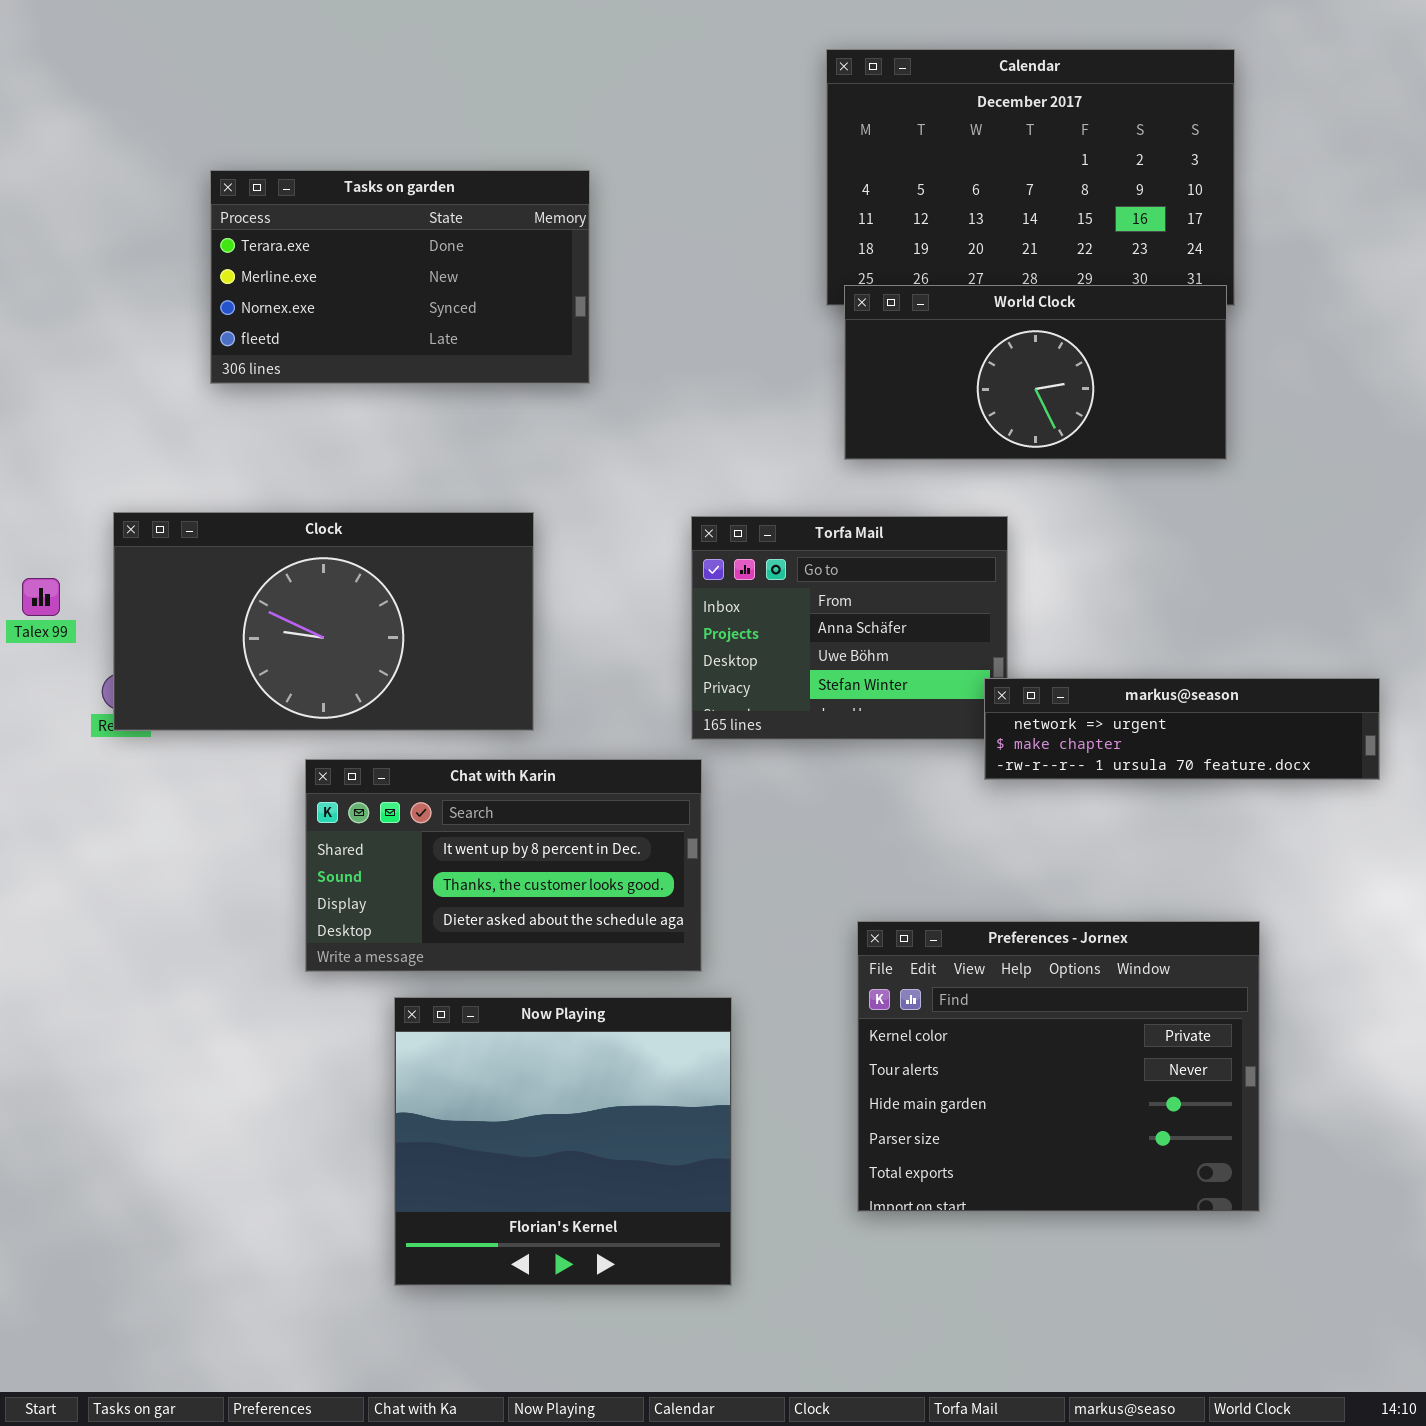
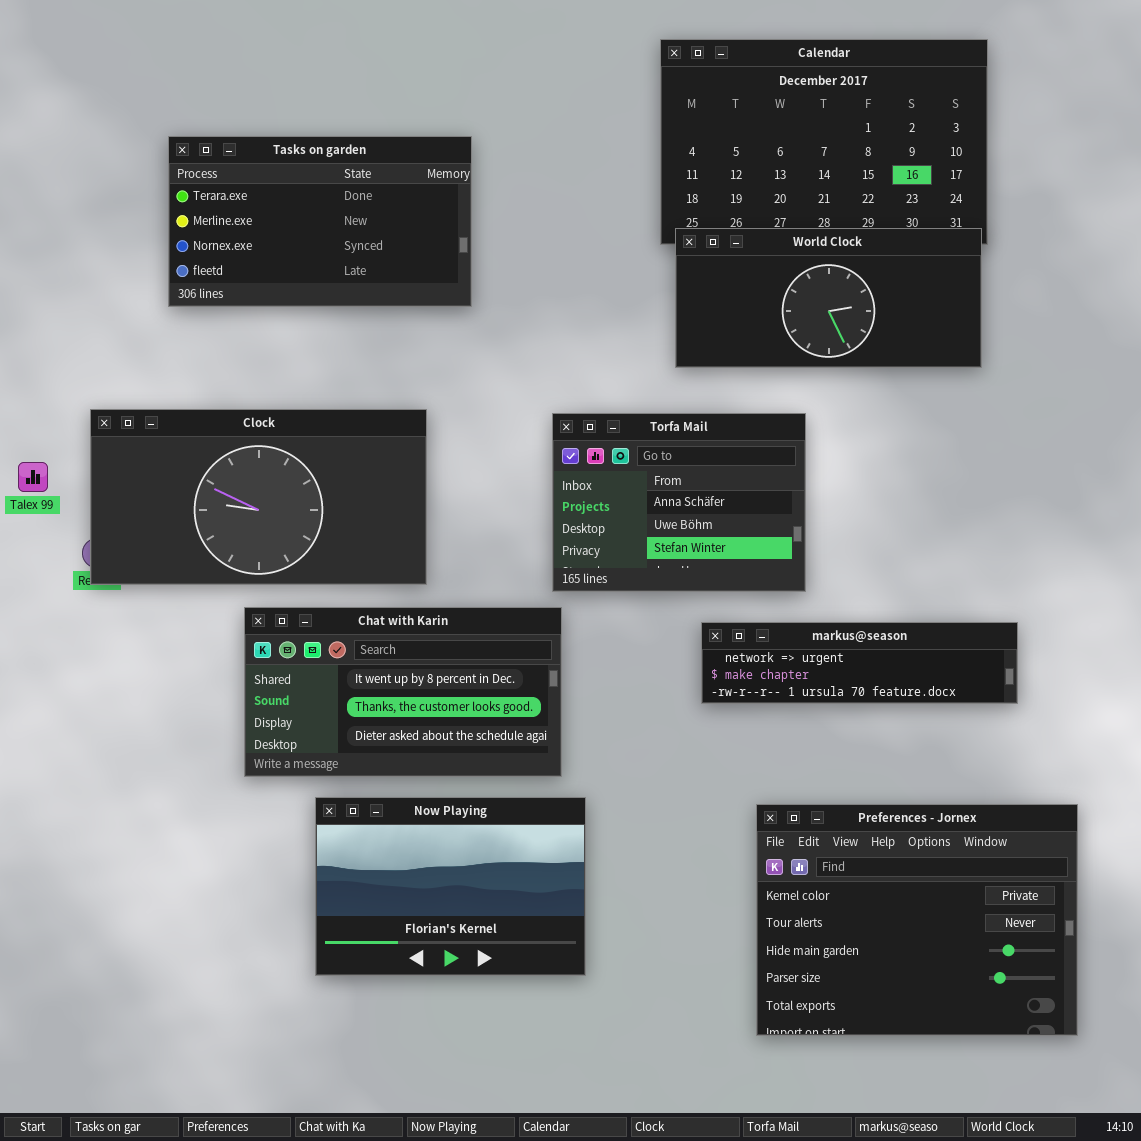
markus@season: [984,678,1380,780] -> [701,622,1018,704], moved
Preferences - Jornex: [857,921,1260,1212] -> [756,804,1078,1036], moved
Now Playing: [394,997,732,1286] -> [315,797,586,976], resized

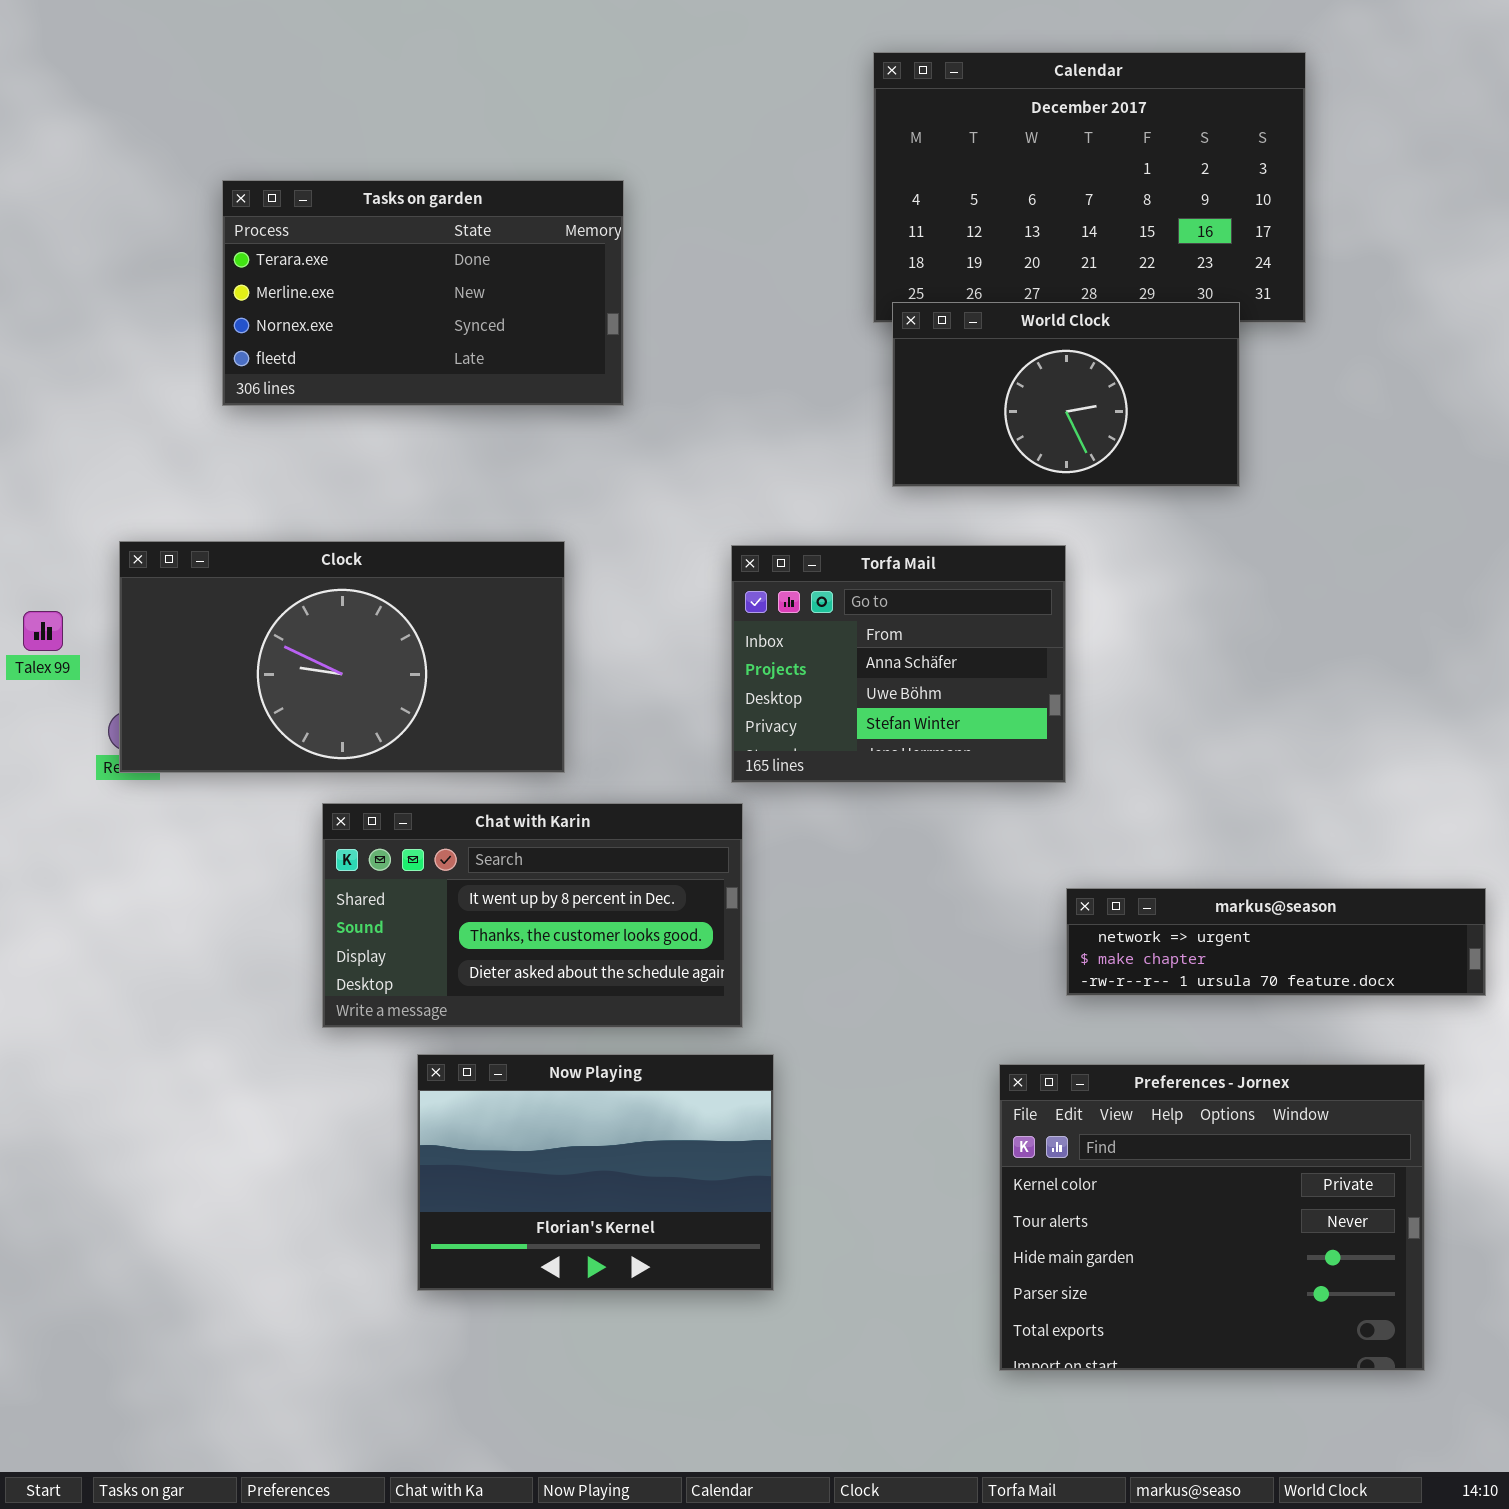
World Clock: [675,228,982,368] -> [892,302,1240,487], resized
markus@season: [701,622,1018,704] -> [1066,888,1486,996], moved

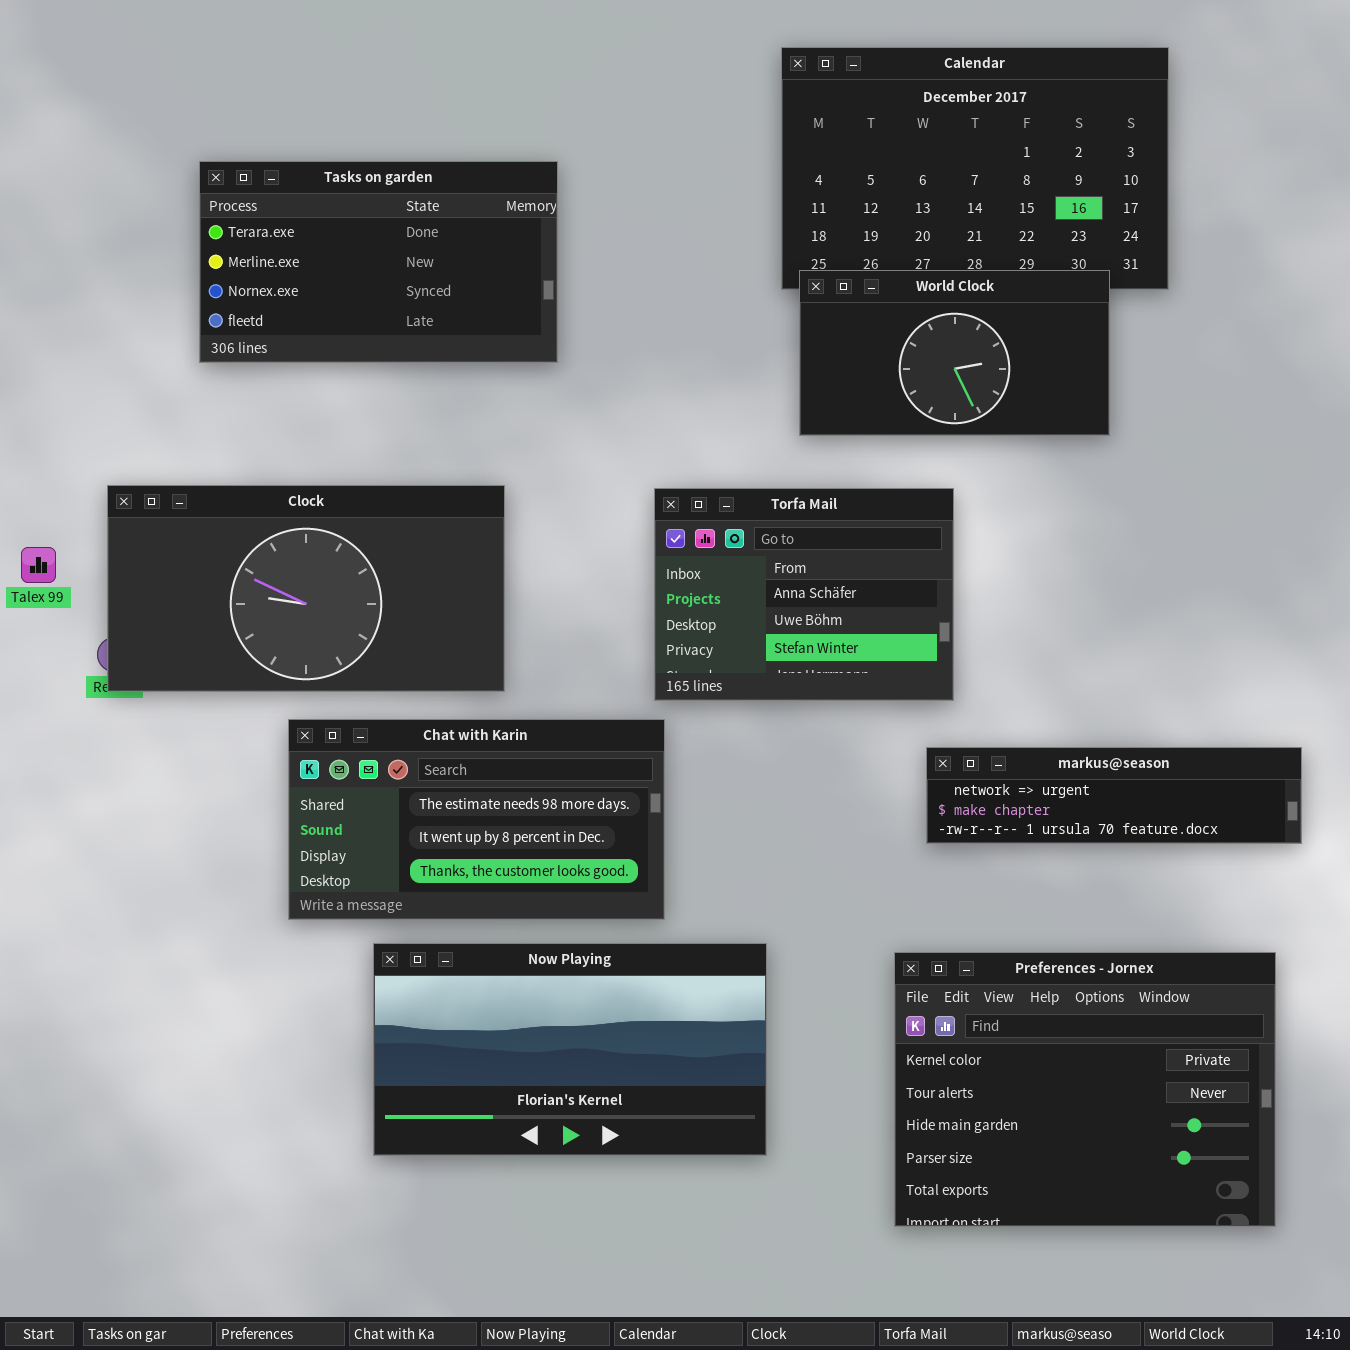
Chat with Karin: [322,803,743,1028] -> [288,719,665,920], scrolled up 1 row
markus@season: [1066,888,1486,996] -> [926,747,1302,844], moved
Now Playing: [417,1054,774,1291] -> [373,943,767,1156], resized

